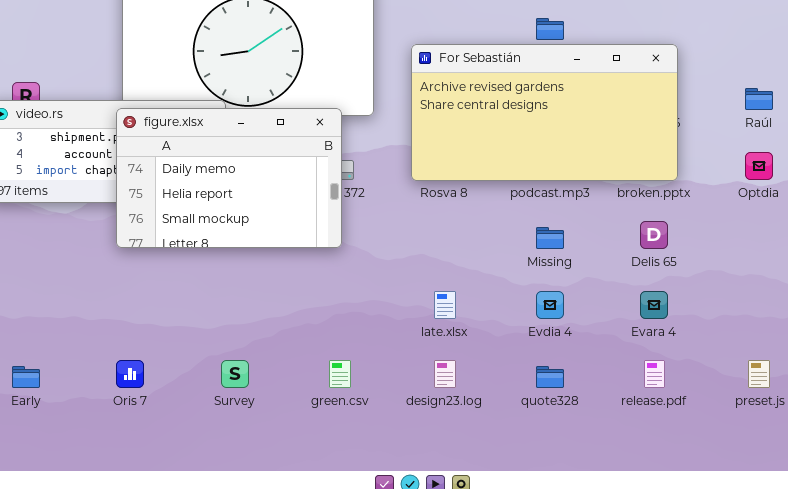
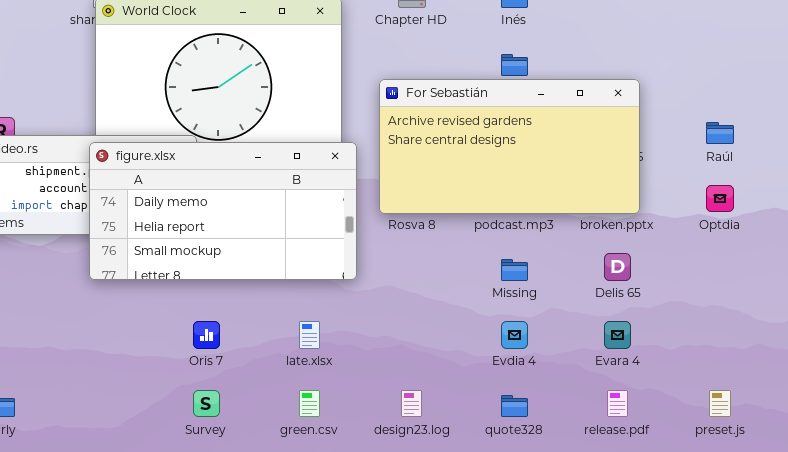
figure.xlsx: [116,108,342,248] -> [89,142,357,280], resized
late.xlsx: [434,291,456,319] -> [299,321,320,349], moved
Oris 7: [116,360,144,388] -> [193,321,220,349], moved

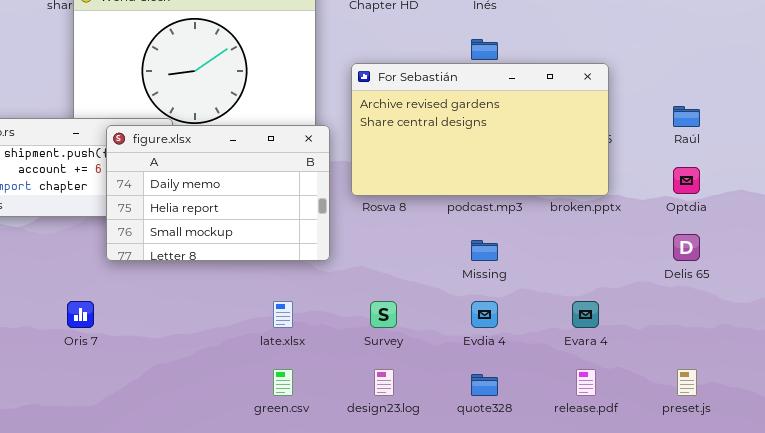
figure.xlsx: [89,142,357,280] -> [106,125,330,261], resized
Delis 65: [604,253,631,281] -> [673,234,700,261], moved
Oris 7: [193,321,220,349] -> [67,301,94,328], moved
Survey: [193,390,220,417] -> [370,301,397,328], moved

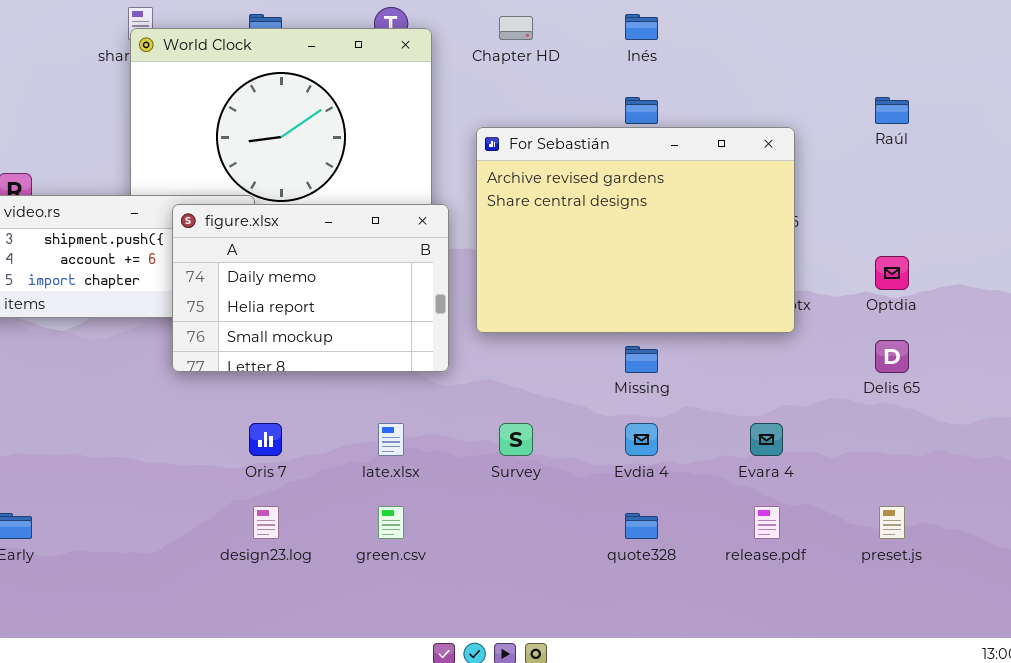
For Sebastián: [351,63,609,196] -> [476,127,795,333], resized
Raúl: [673,106,700,127] -> [875,97,909,124], moved
Oris 7: [67,301,94,328] -> [249,423,282,456], moved
design23.log: [374,369,394,396] -> [253,506,279,539], moved

